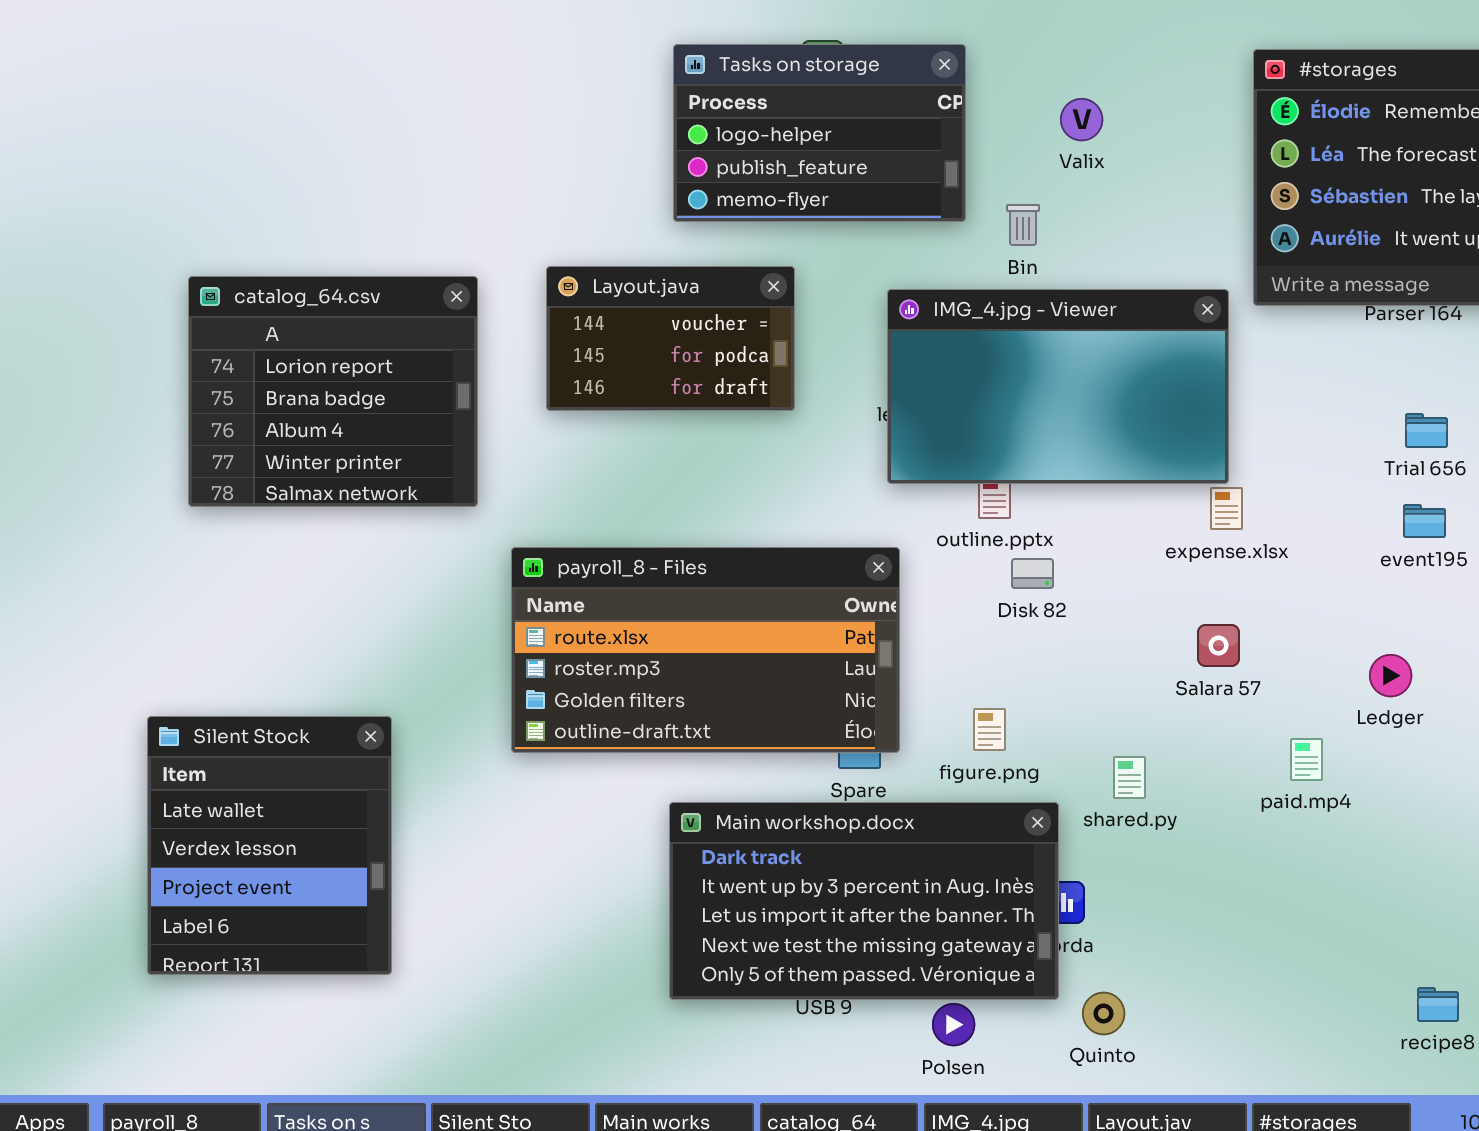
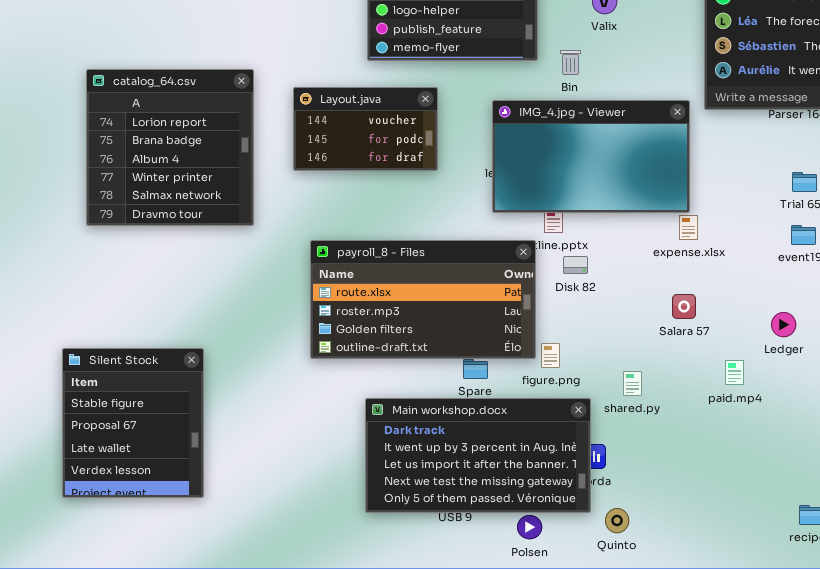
catalog_64.csv: [188,276,478,507] -> [86,69,254,226], resized
payroll_8 - Files: [511,547,900,753] -> [310,240,536,359], moved
Silent Stock: [147,716,392,975] -> [62,348,204,498], scrolled up 2 rows

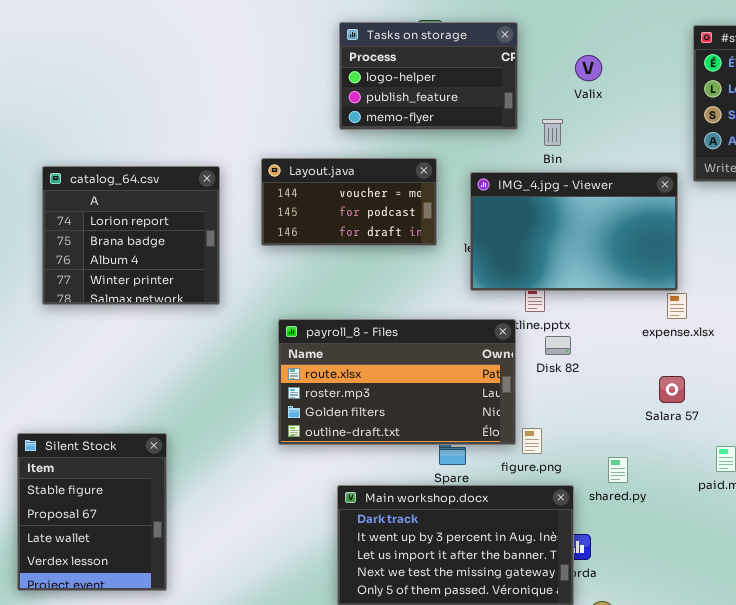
catalog_64.csv: [86,69,254,226] -> [42,166,220,305], resized
Layout.java: [293,87,438,171] -> [261,158,437,246], resized

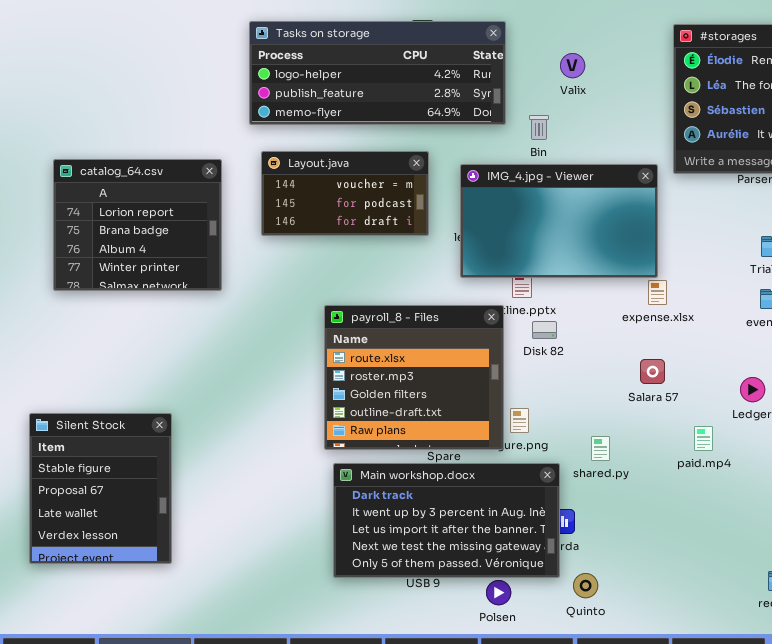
Tasks on storage: [339,22,518,130] -> [249,21,506,125], resized
payroll_8 - Files: [278,319,516,445] -> [324,305,504,450], resized

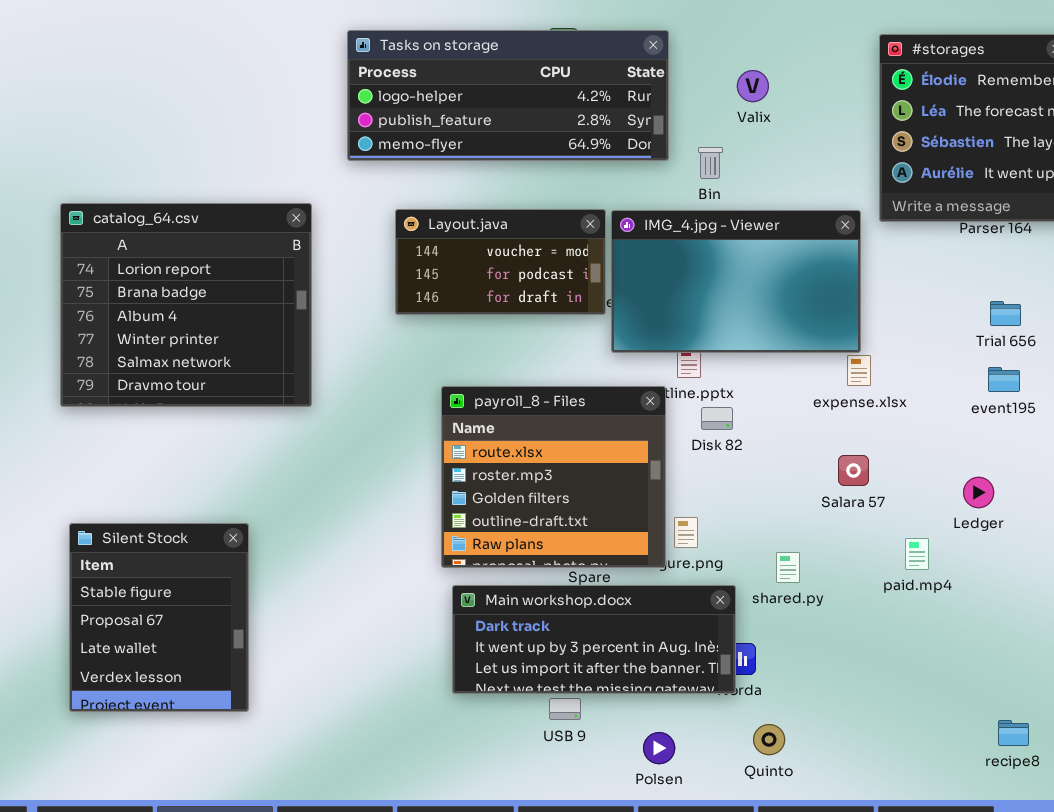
Layout.java: [261,151,429,236] -> [395,209,606,315], moved
catalog_64.csv: [53,159,222,291] -> [60,203,312,407], resized
Main workshop.docx: [333,463,560,578] -> [452,585,736,694], resized

